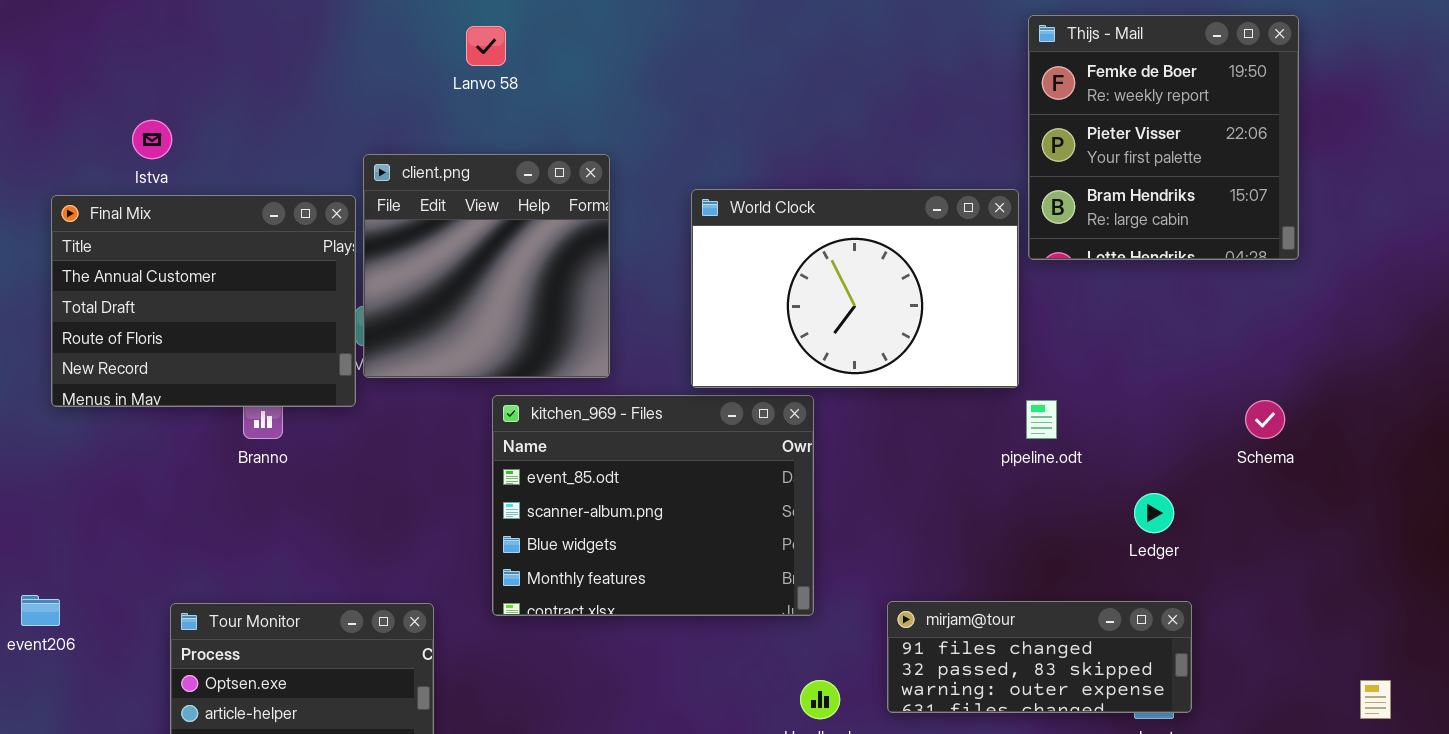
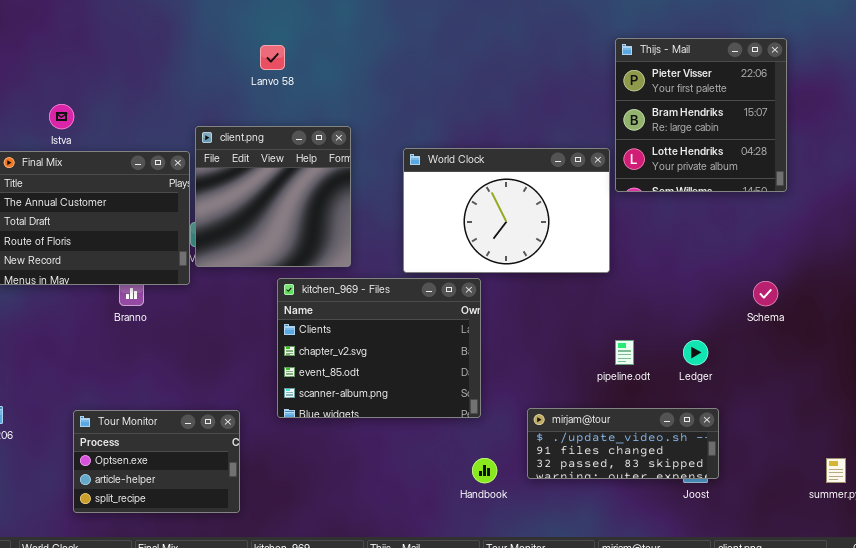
Thijs - Mail: [1028,15,1299,260] -> [615,38,787,192], scrolled down 1 row
kitchen_969 - Files: [492,395,814,616] -> [277,278,481,418], scrolled up 2 rows
pipeline.odt: [1026,400,1057,439] -> [615,340,634,365], moved
mirjam@tour: [887,601,1192,713] -> [527,408,719,479], scrolled up 1 row

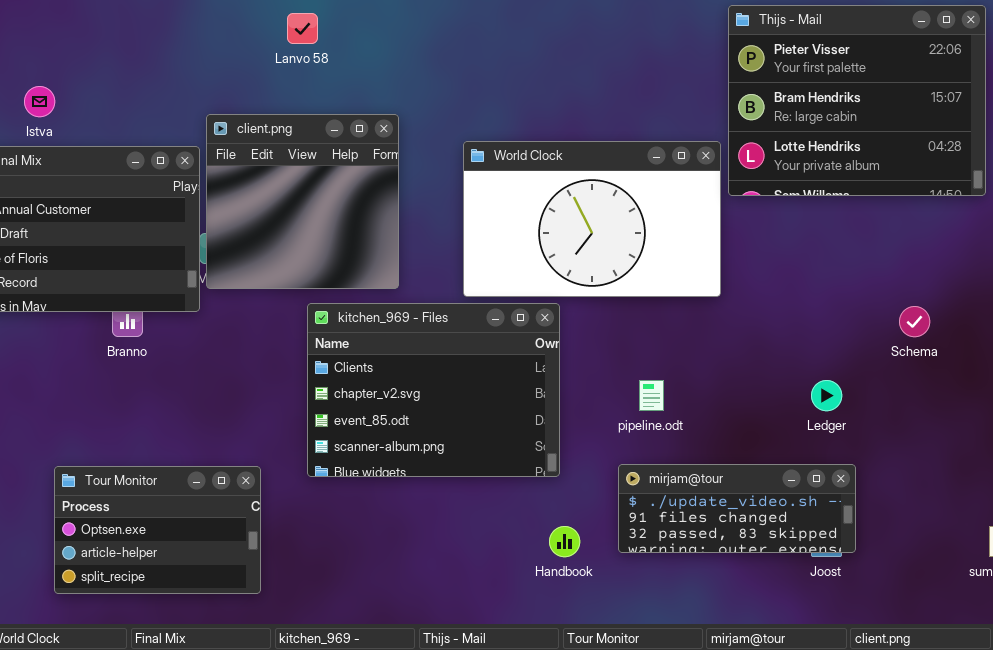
Thijs - Mail: [615,38,787,192] -> [728,5,986,196], resized
pipeline.odt: [615,340,634,365] -> [639,380,664,411], moved

